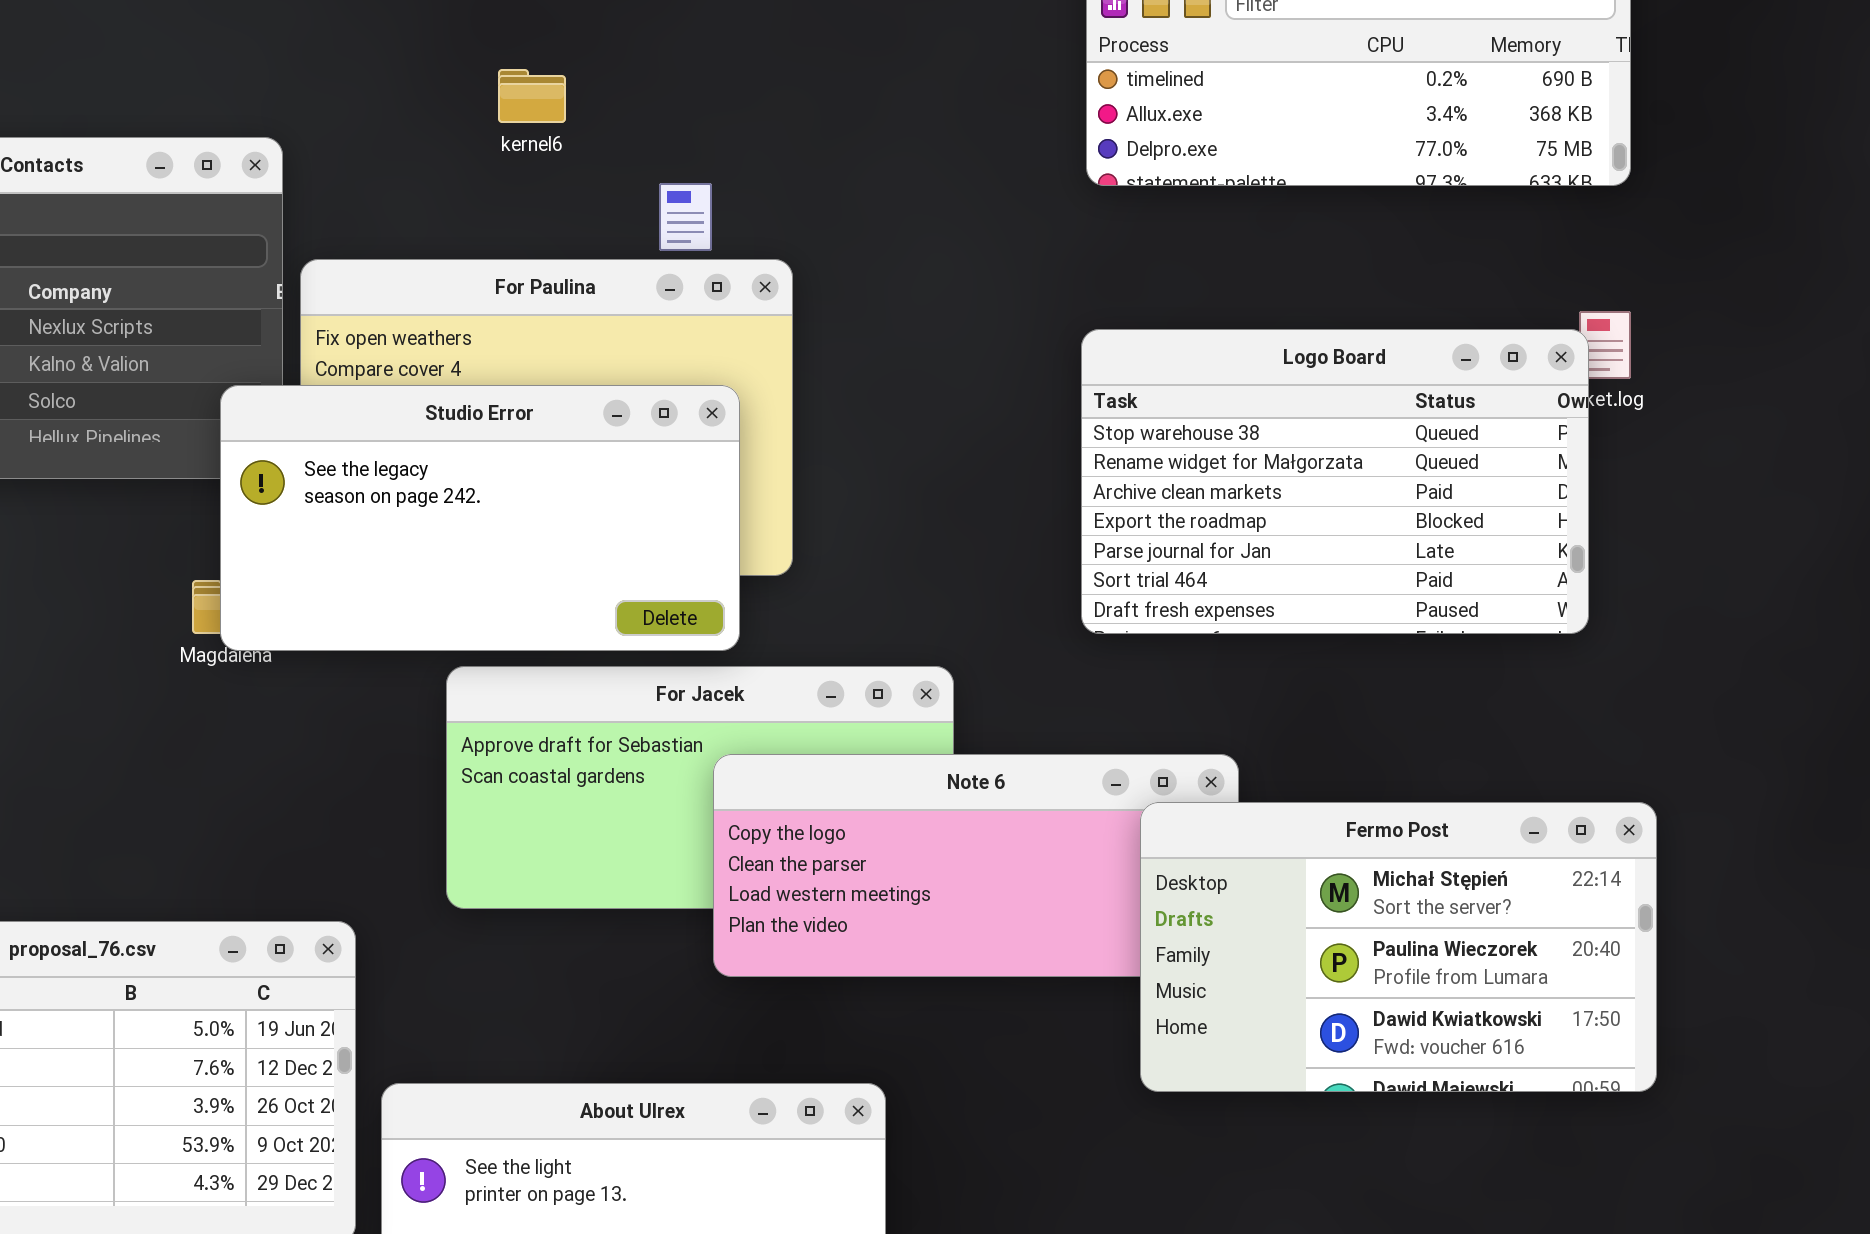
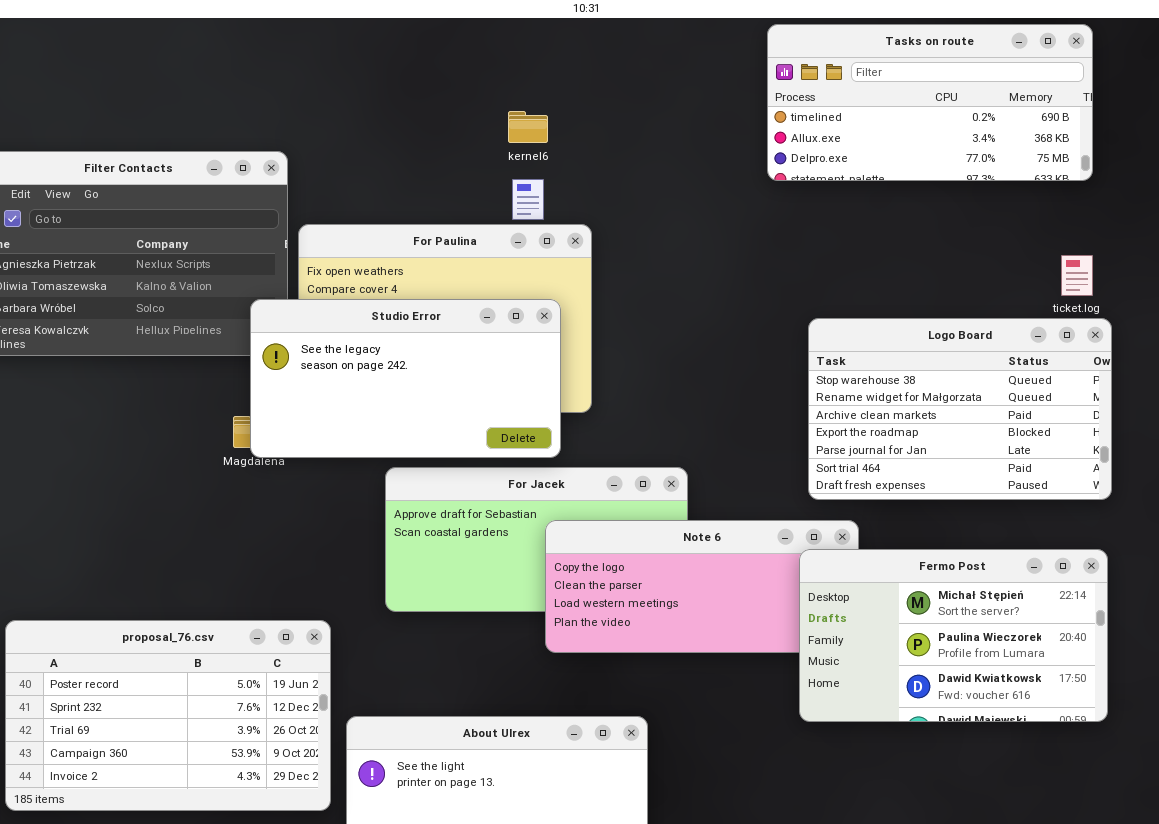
kernel6: [498,69,566,123] -> [508,111,548,143], moved
Logo Board: [1081,329,1589,634] -> [808,318,1112,500], moved

